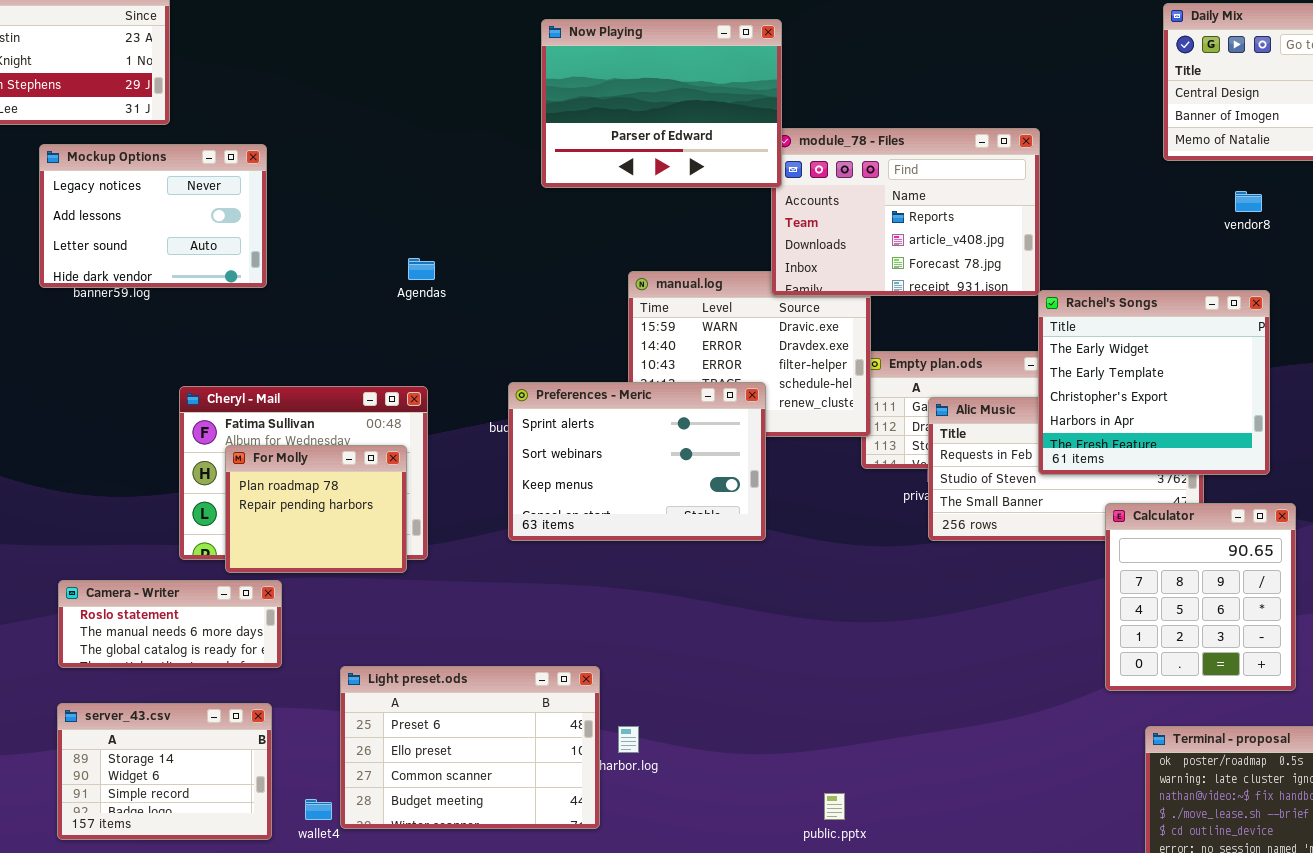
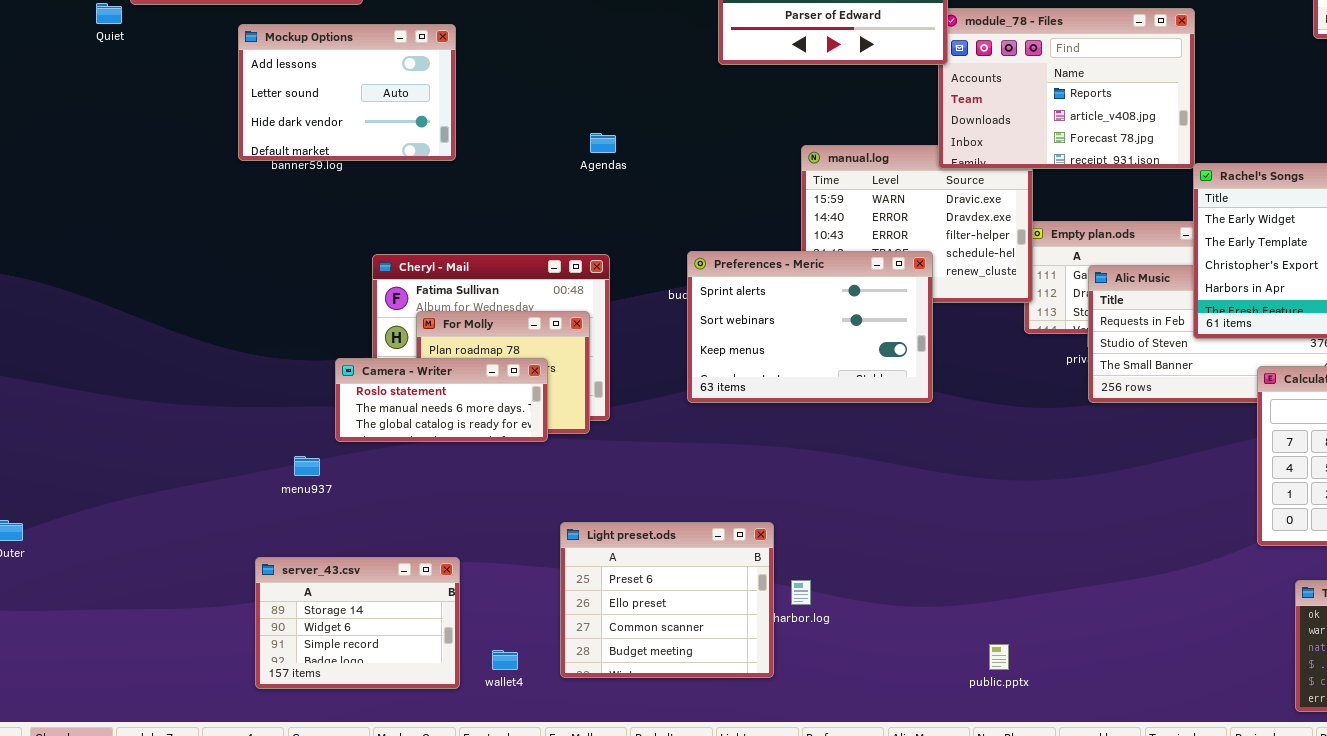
Mockup Options: [39,144,267,288] -> [238,24,456,161], scrolled down 1 row
Camera - Writer: [58,580,282,668] -> [335,358,548,442], moved
Light preset.ods: [340,666,600,829] -> [560,522,774,678], resized

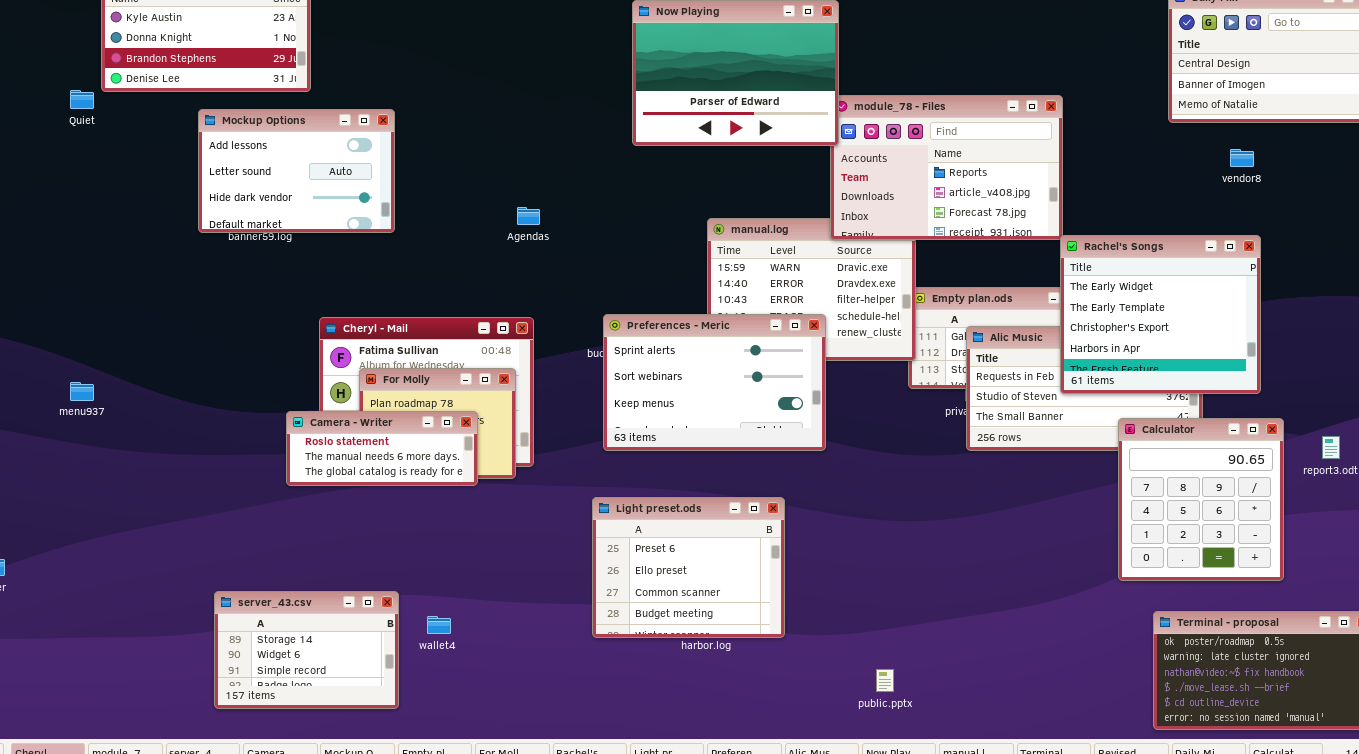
menu937: [294,456,320,476] -> [70,382,94,401], moved
Light preset.ods: [560,522,774,678] -> [592,497,785,638], moved
wallet4: [492,650,518,670] -> [427,616,451,634], moved

